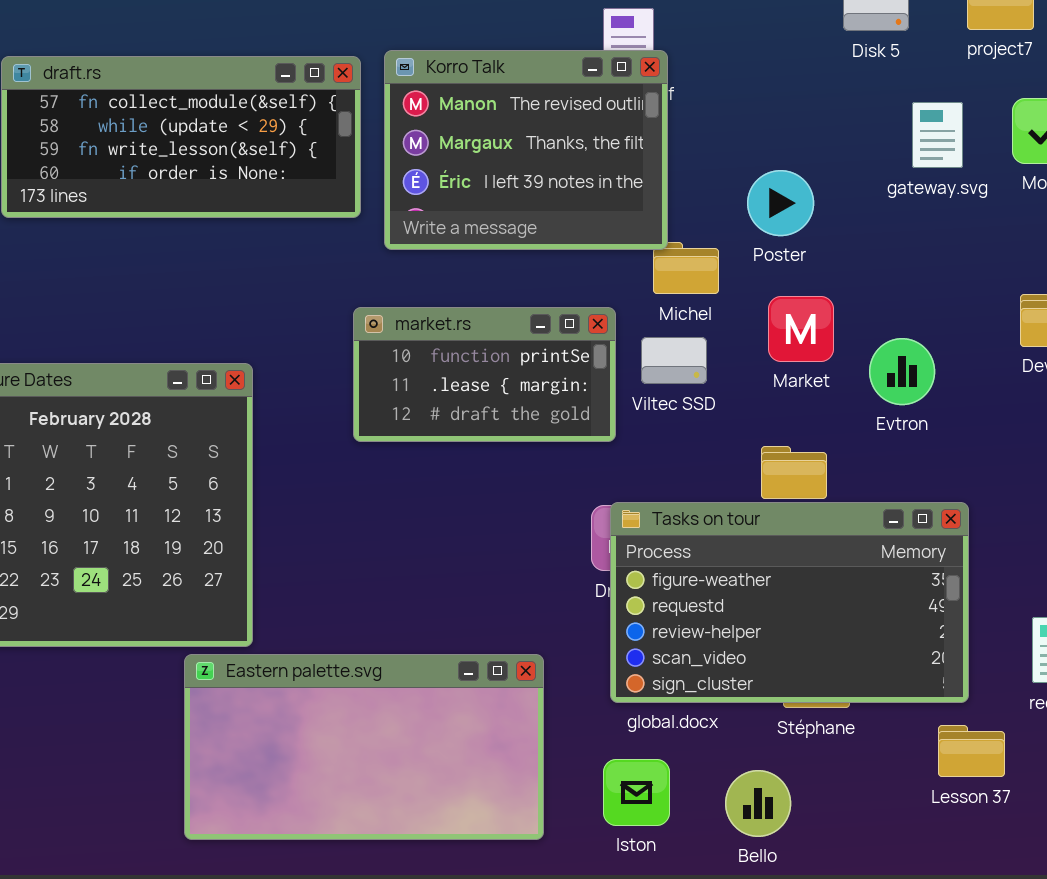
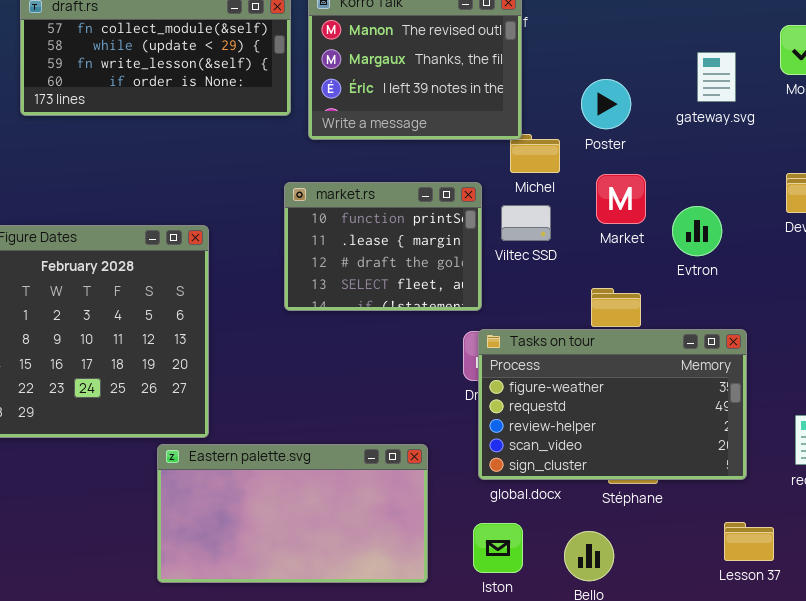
gateway.svg: [912,102,963,168] -> [697,52,736,102], moved
market.rs: [353,307,616,442] -> [284,182,482,311], resized
Lesson 37: [938,725,1005,777] -> [724,522,774,561], moved

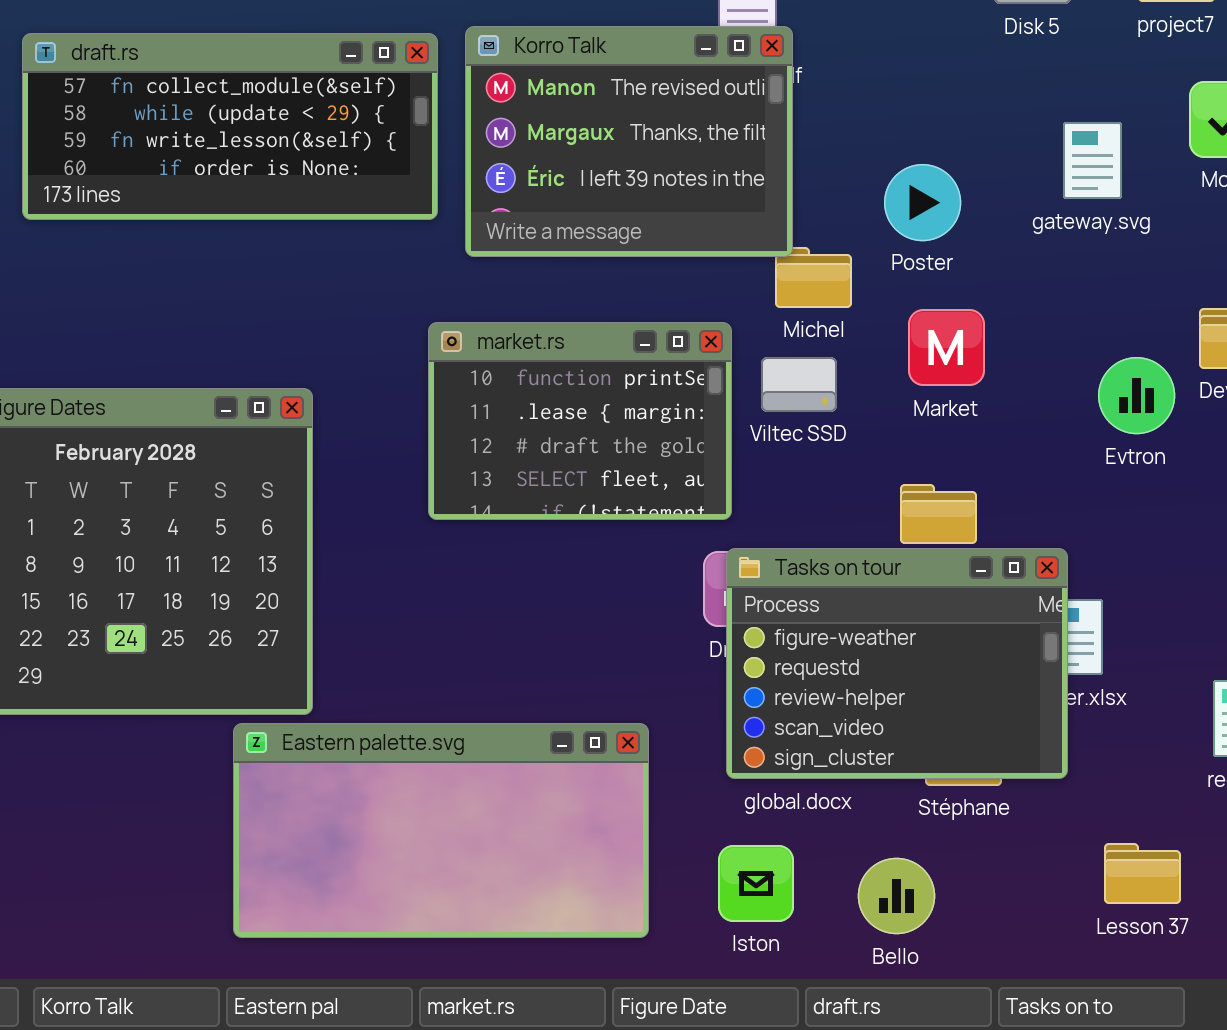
Evtron: [672,206,722,256] -> [1098,357,1175,434], moved
Tasks on tour: [478,329,747,480] -> [726,548,1068,779], resized

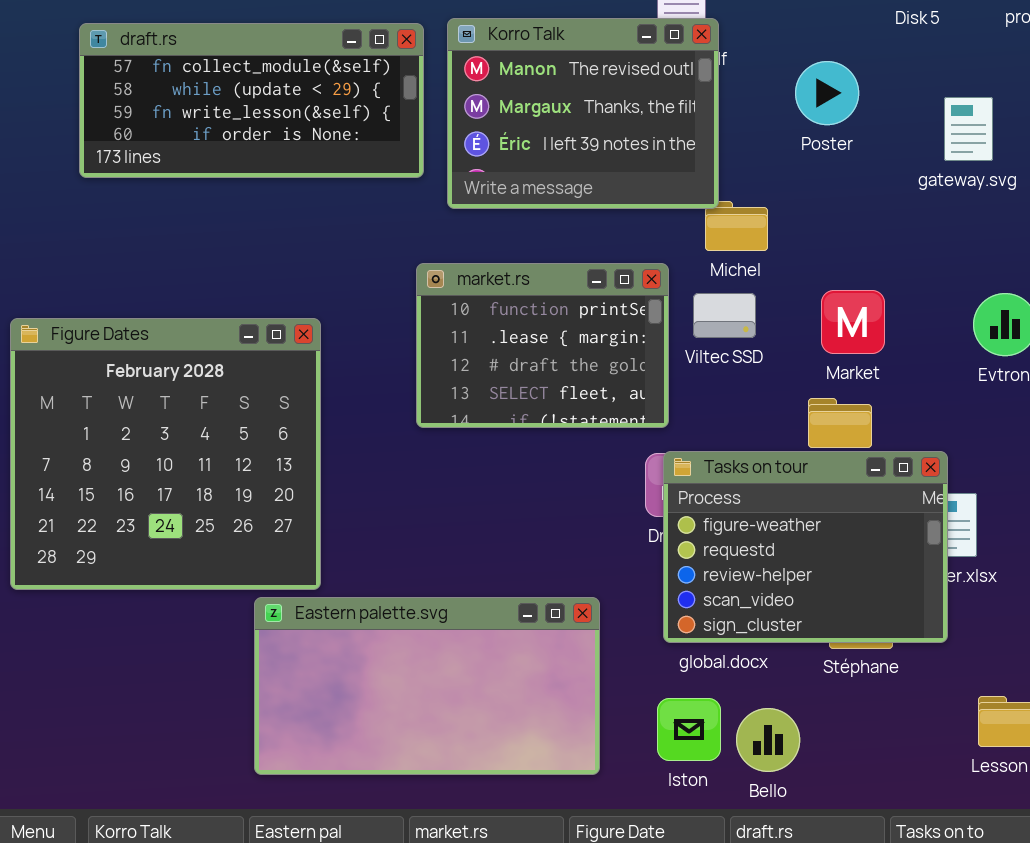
Poster: [884,164,961,241] -> [795,61,859,125], moved
Market: [908,309,985,386] -> [821,290,885,354], moved
Bello: [858,858,935,934] -> [736,708,800,772], moved

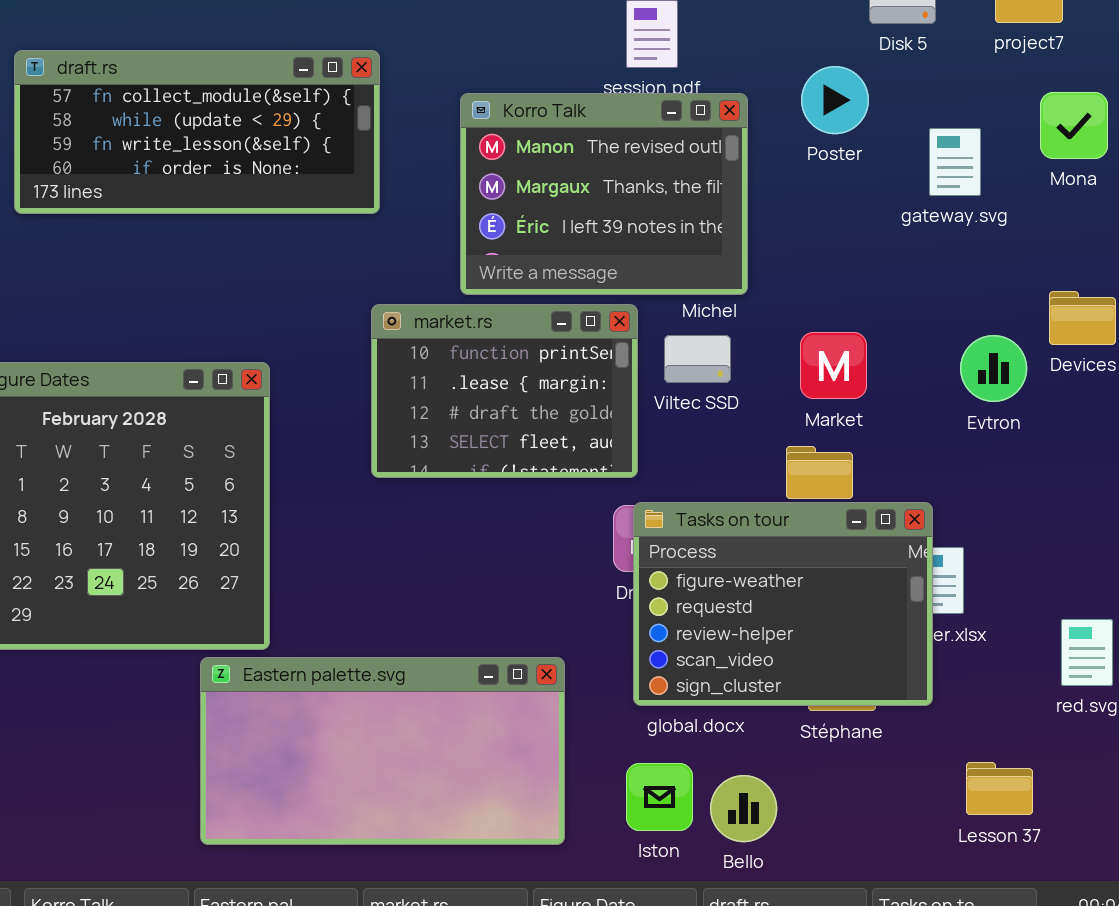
Korro Talk: [447,18,719,209] -> [460,93,748,295], moved
Poster: [795,61,859,125] -> [801,66,869,134], moved

